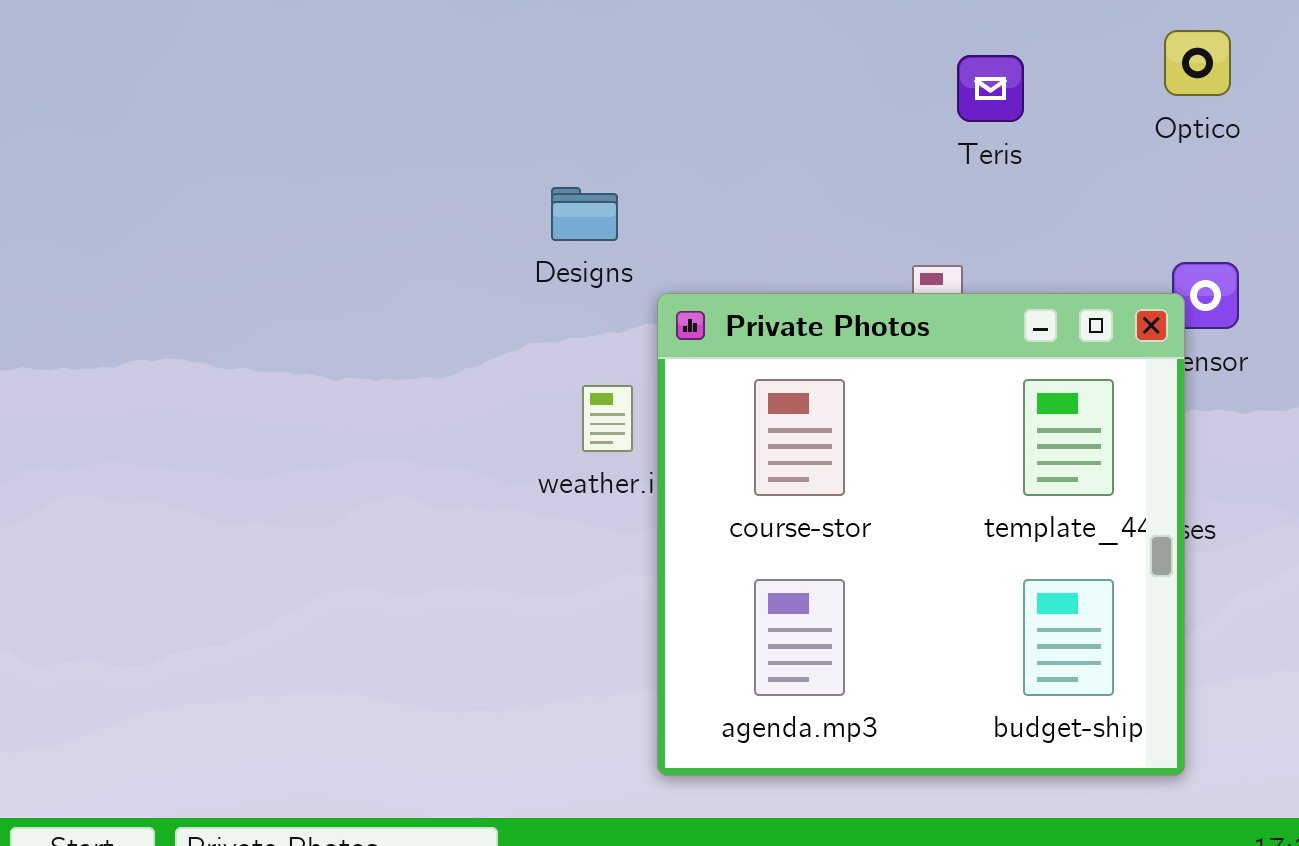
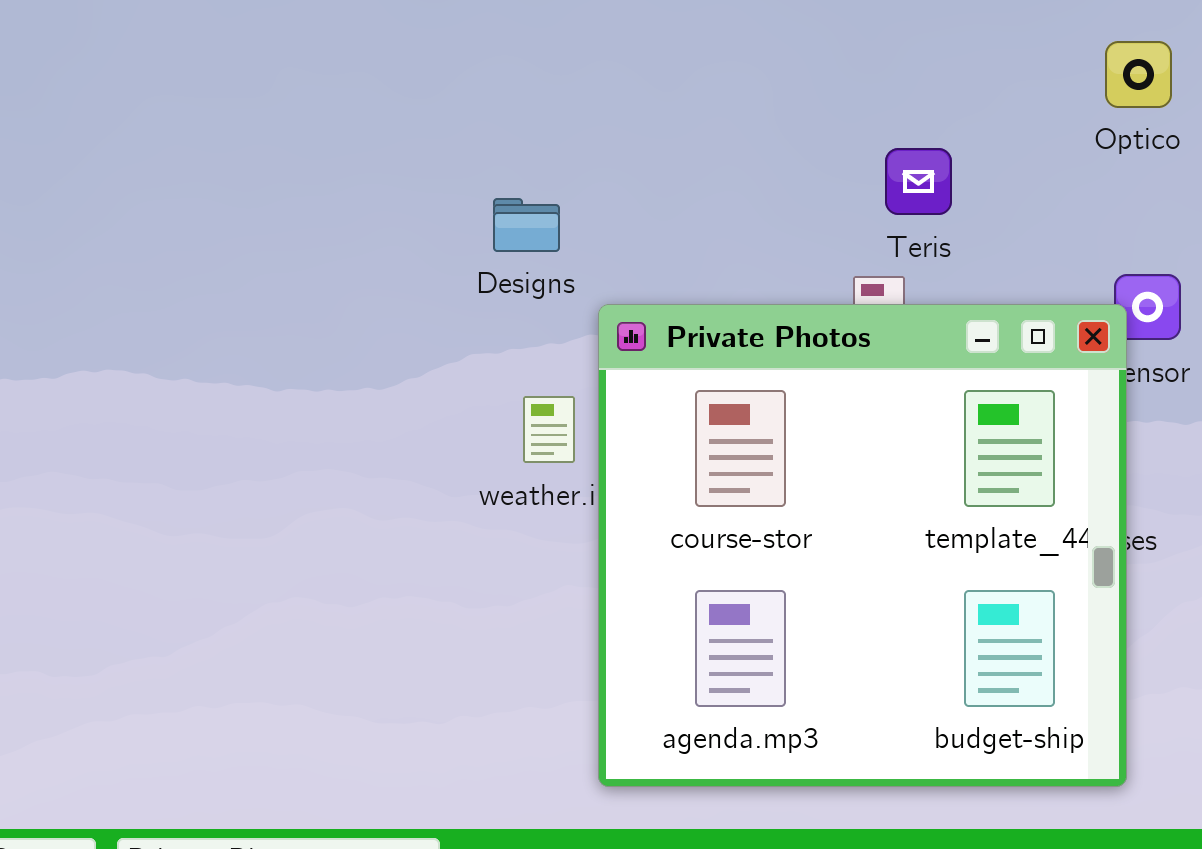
Teris: [957,55,1024,122] -> [885,148,952,215], moved

